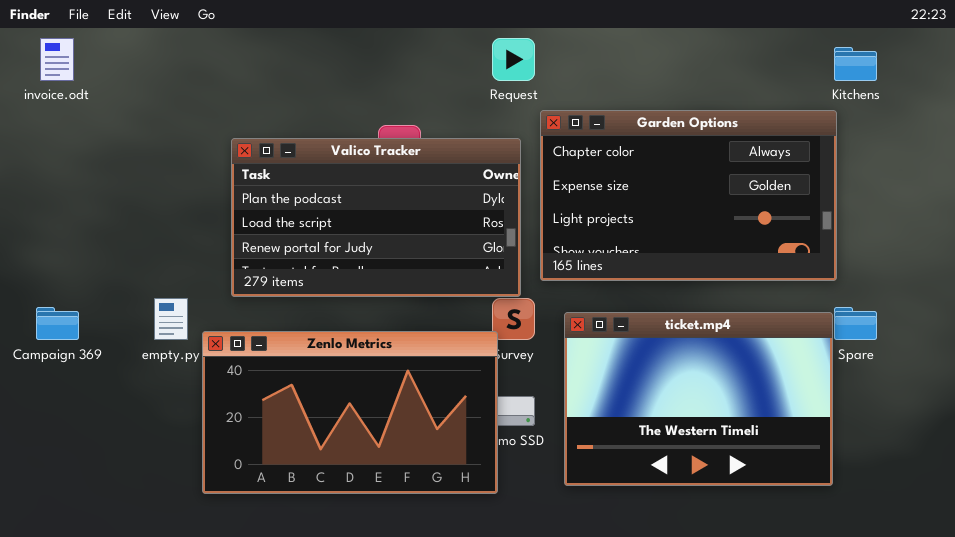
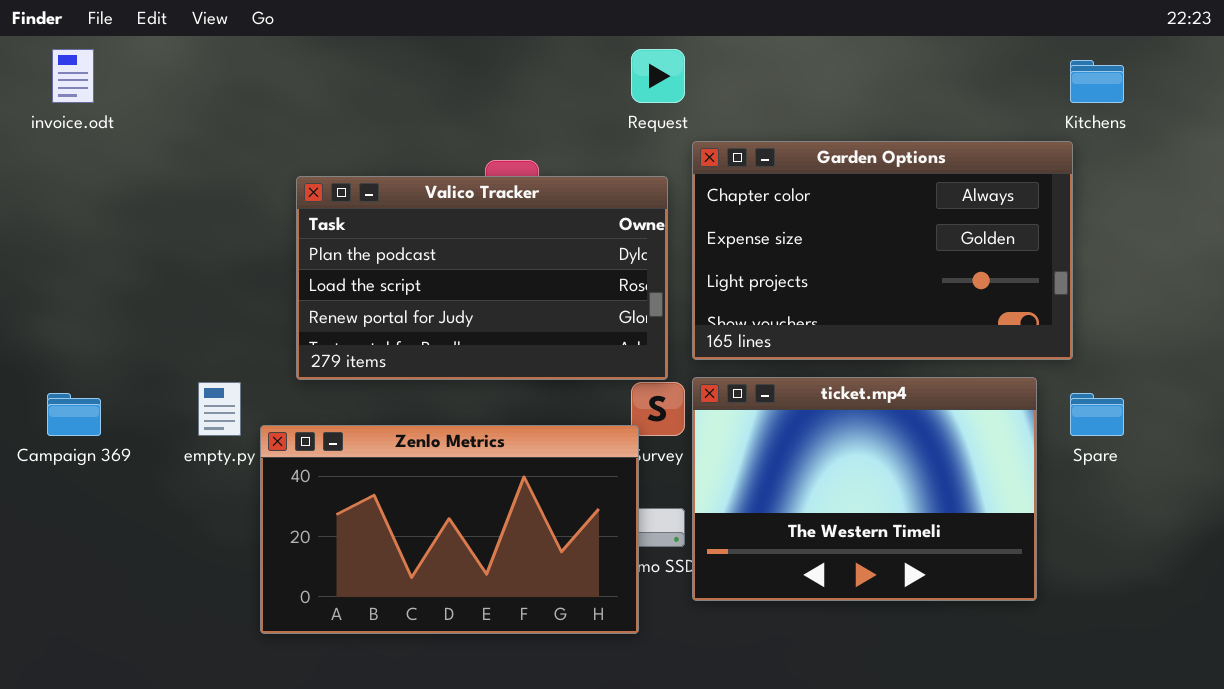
ticket.mp4: [564,312,833,486] -> [692,377,1037,601], moved

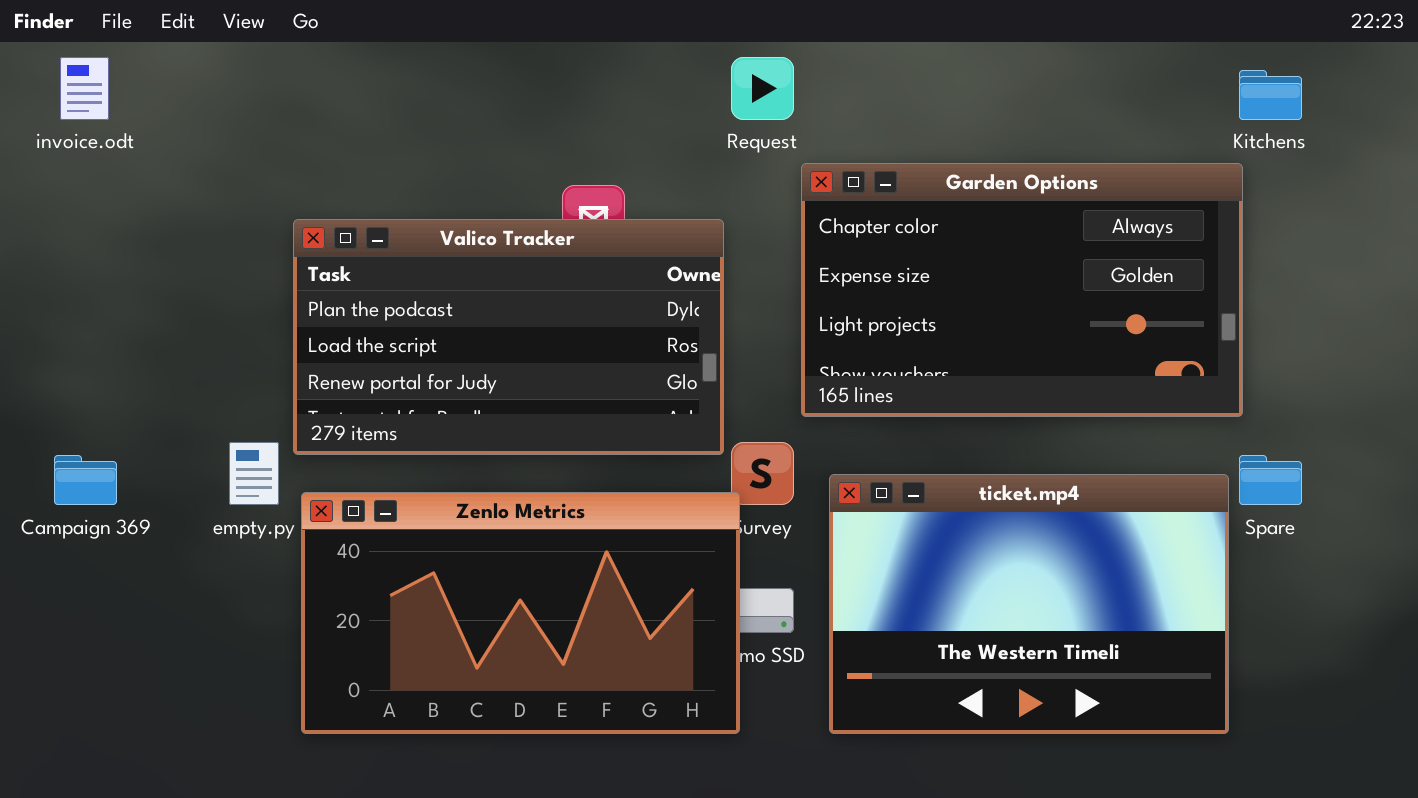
Valico Tracker: [296,176,668,380] -> [293,219,724,455], moved
ticket.mp4: [692,377,1037,601] -> [829,474,1229,734], moved

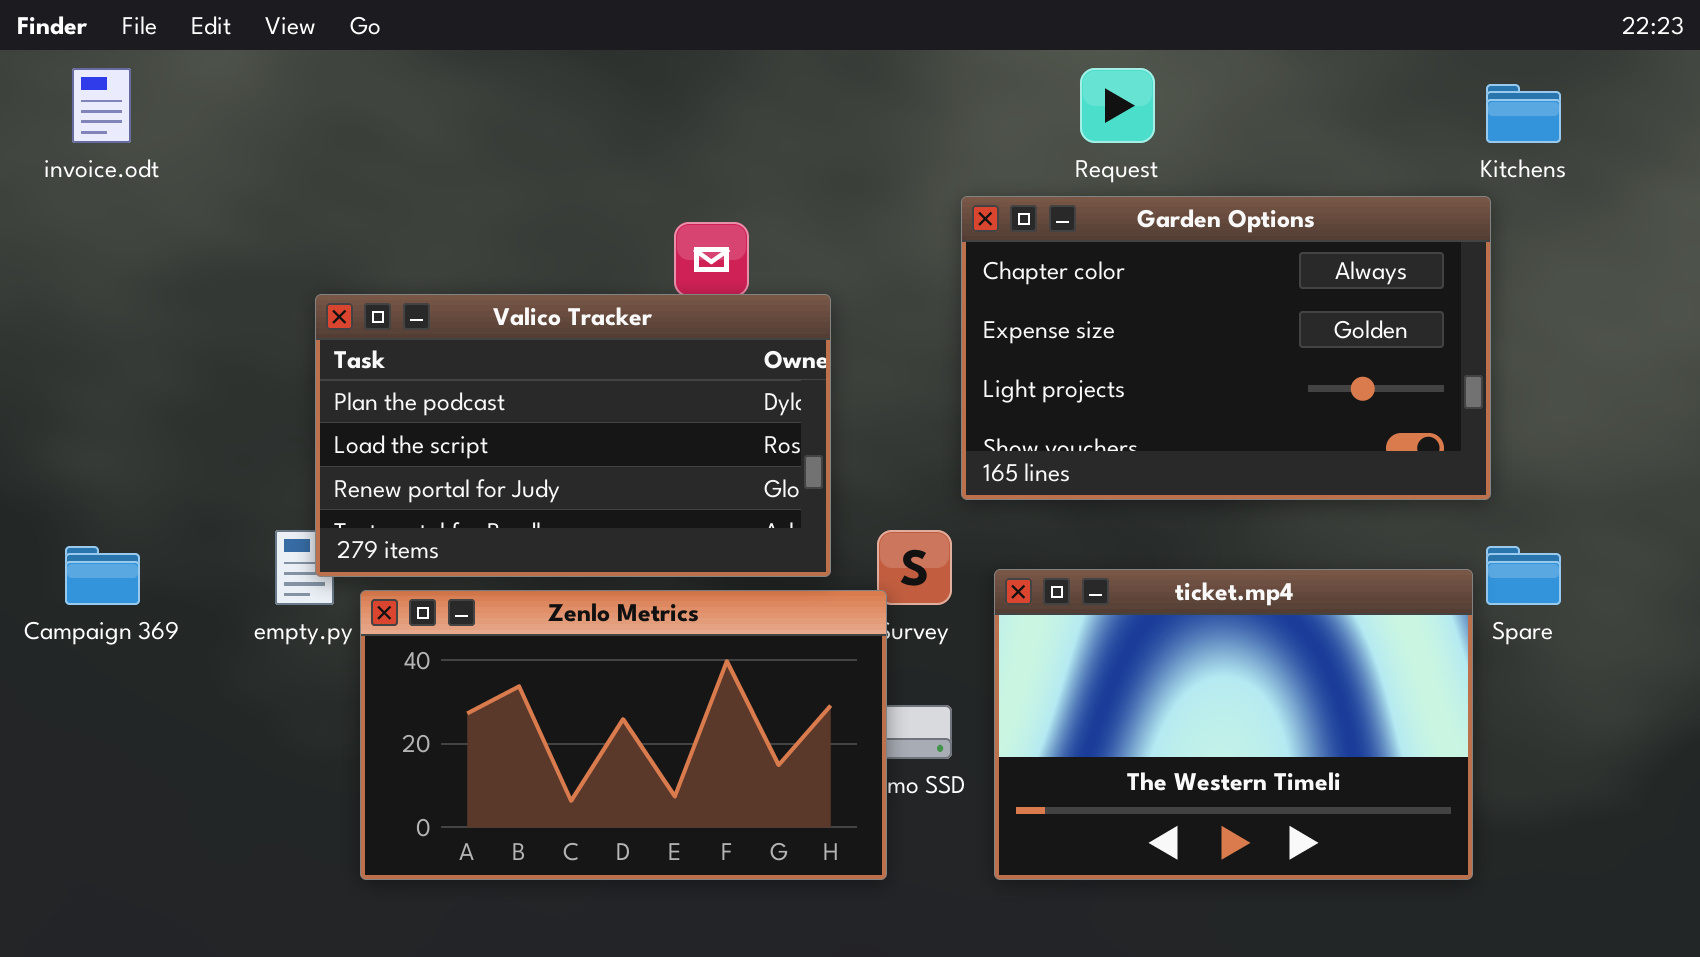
Request: [731,57,794,120] -> [1080,68,1155,143], moved
Valico Tracker: [293,219,724,455] -> [315,294,831,577], moved

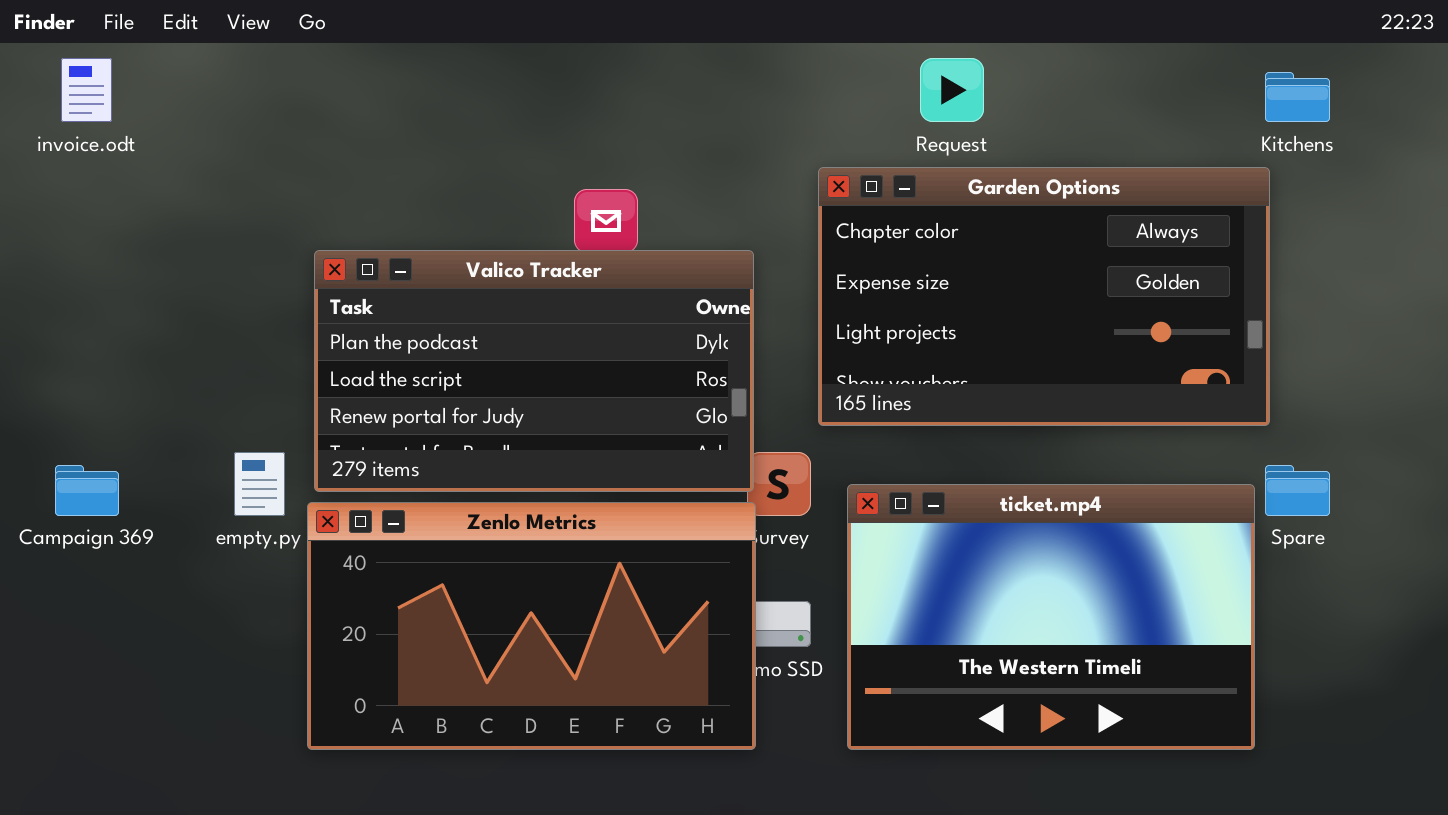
Valico Tracker: [315,294,831,577] -> [314,250,754,492], moved

